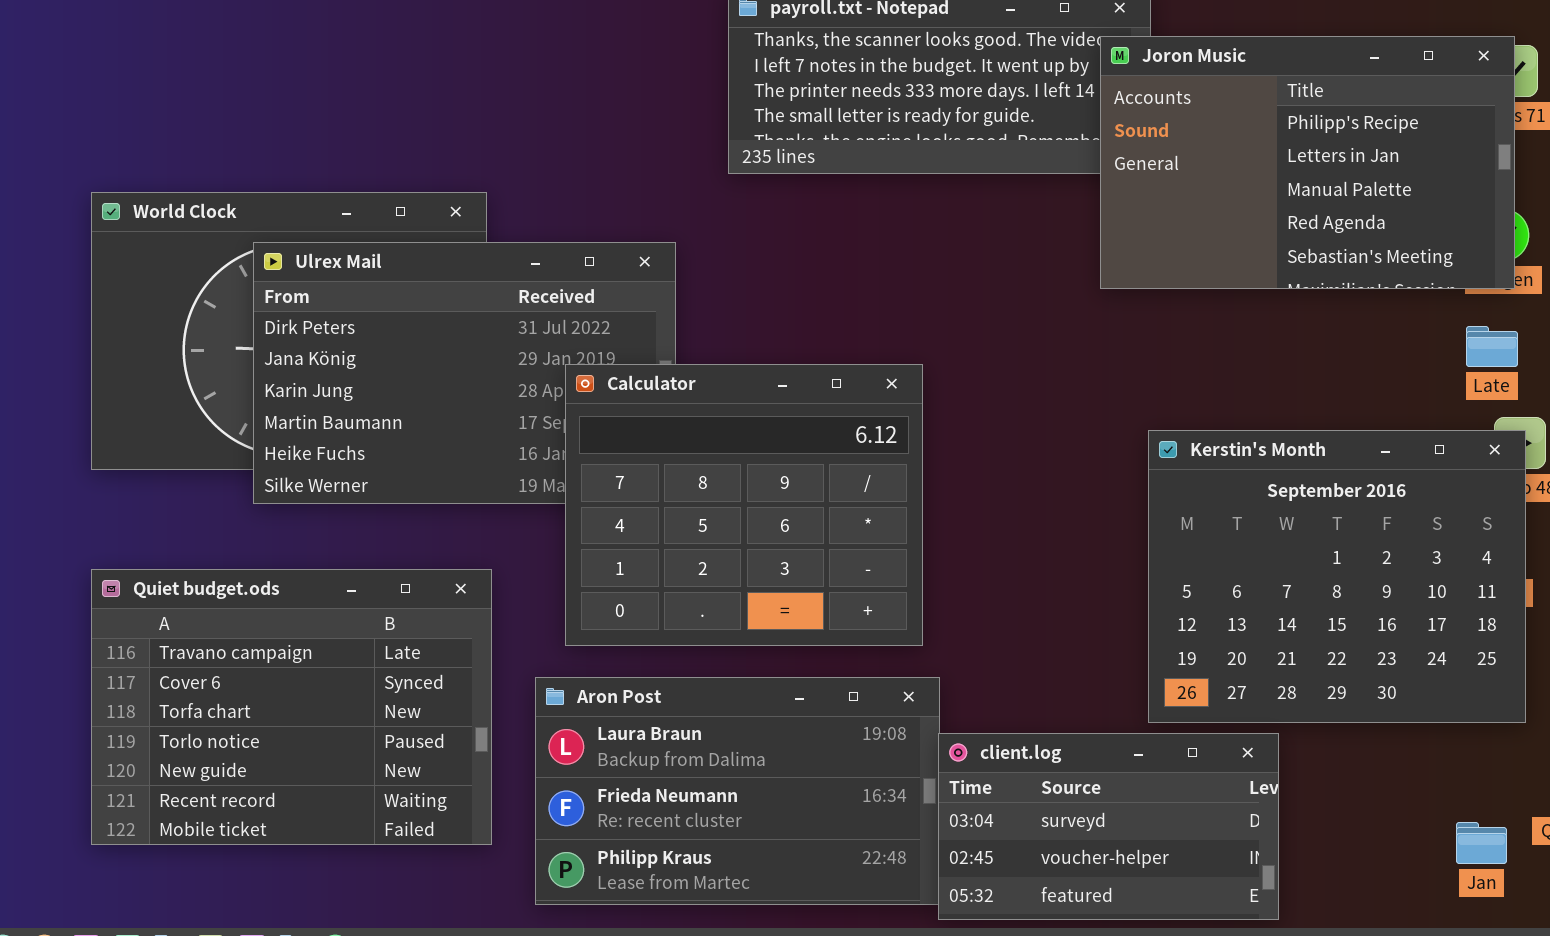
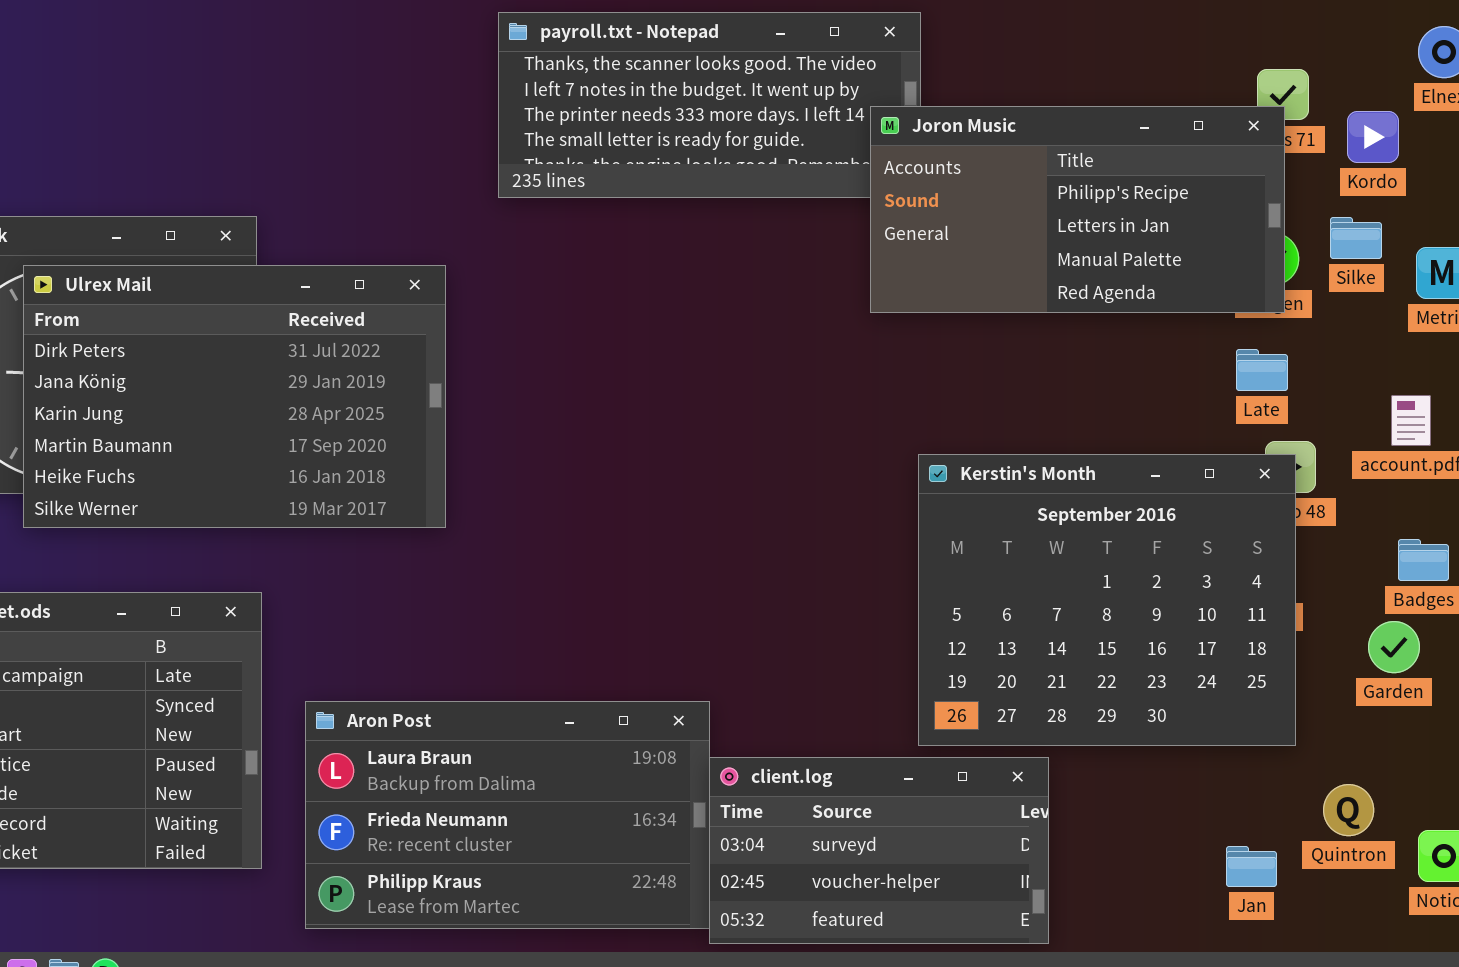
Joron Music: [1100,36,1515,289] -> [870,106,1285,313], resized
Calculator: [565,364,923,646] -> none, closed

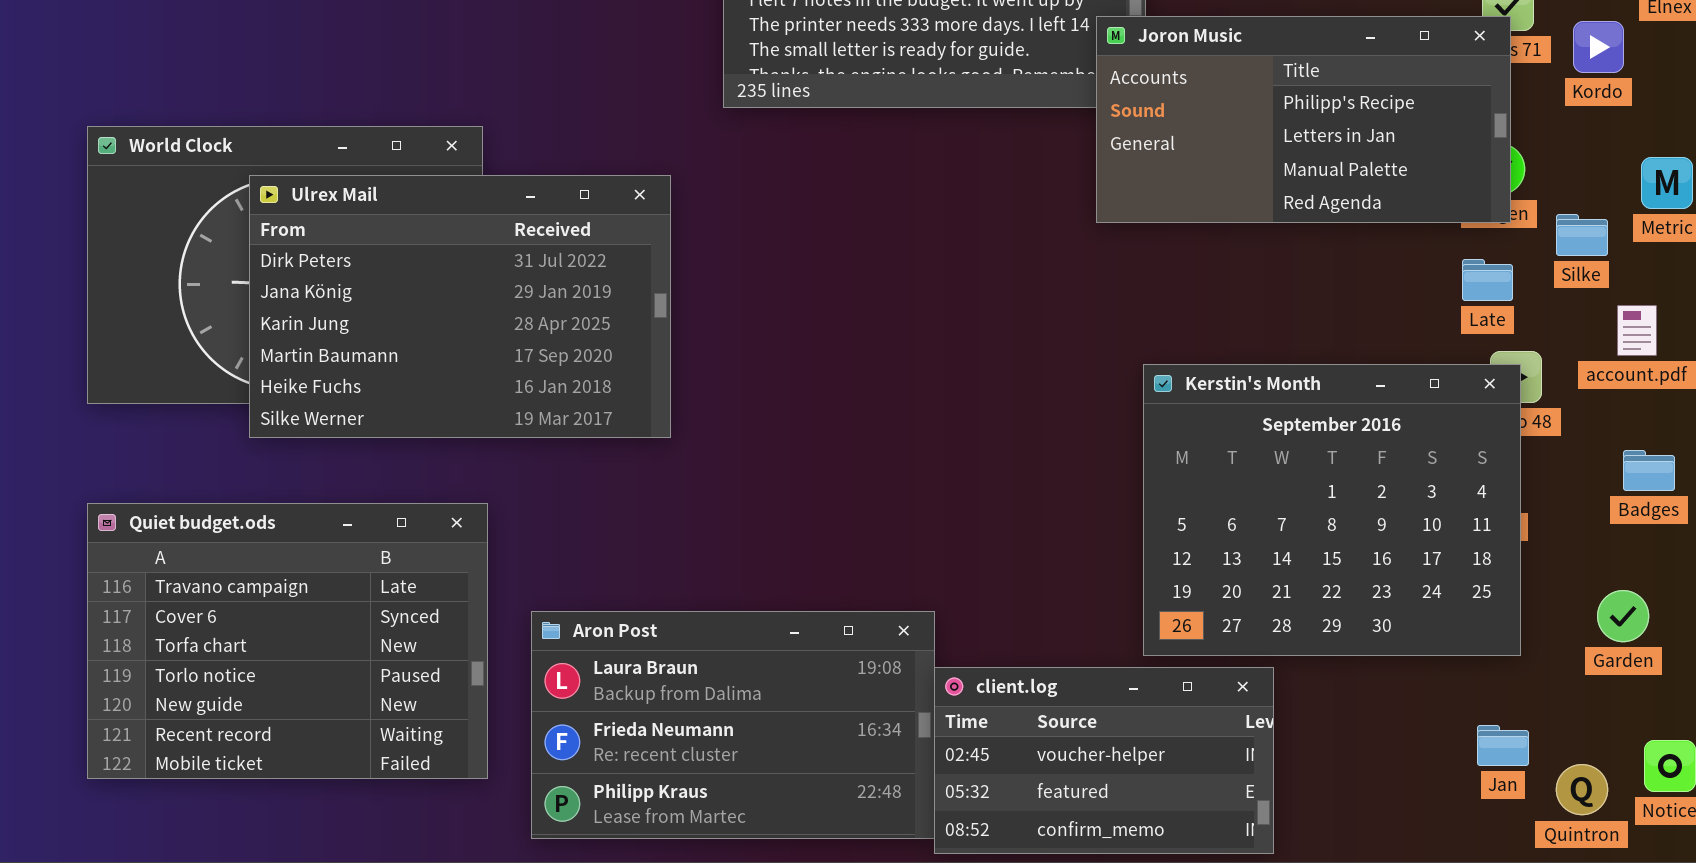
Silke: [1330,217,1382,259] -> [1556,214,1608,256], moved
Garden: [1368,621,1420,673] -> [1597,590,1649,642], moved
client.log: [709,757,1049,944] -> [934,667,1274,854], scrolled down 1 row
Quintron: [1323,784,1374,836] -> [1556,764,1608,815], moved
Jan: [1226,846,1277,887] -> [1477,725,1529,766], moved

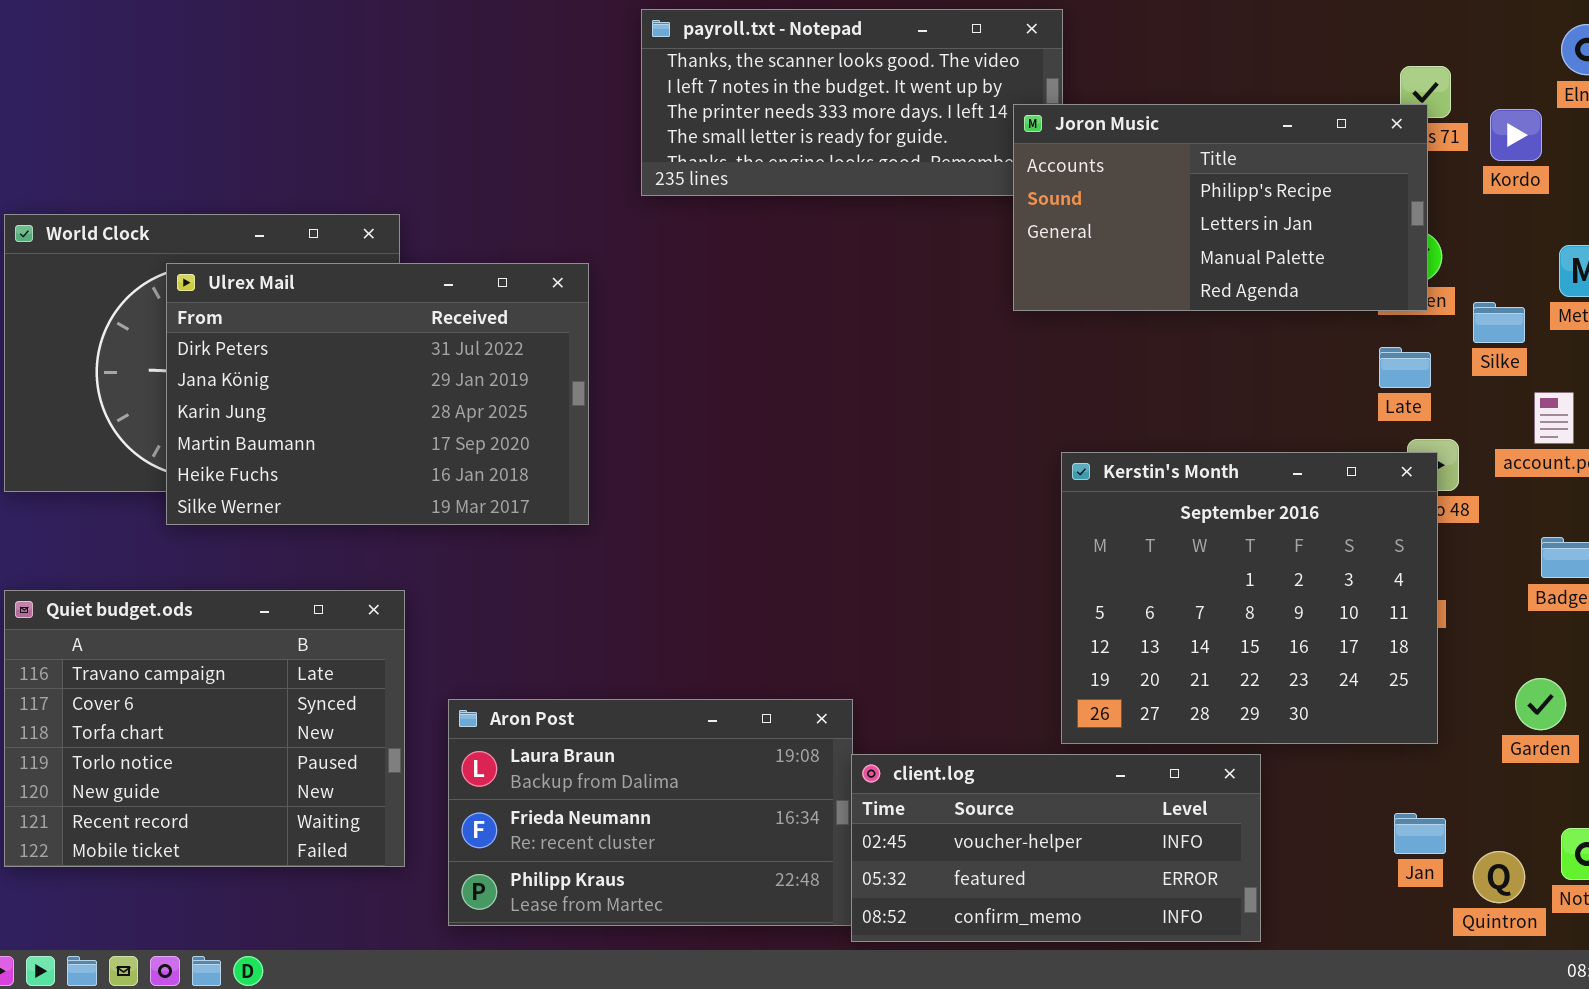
client.log: [934,667,1274,854] -> [851,754,1261,942], resized

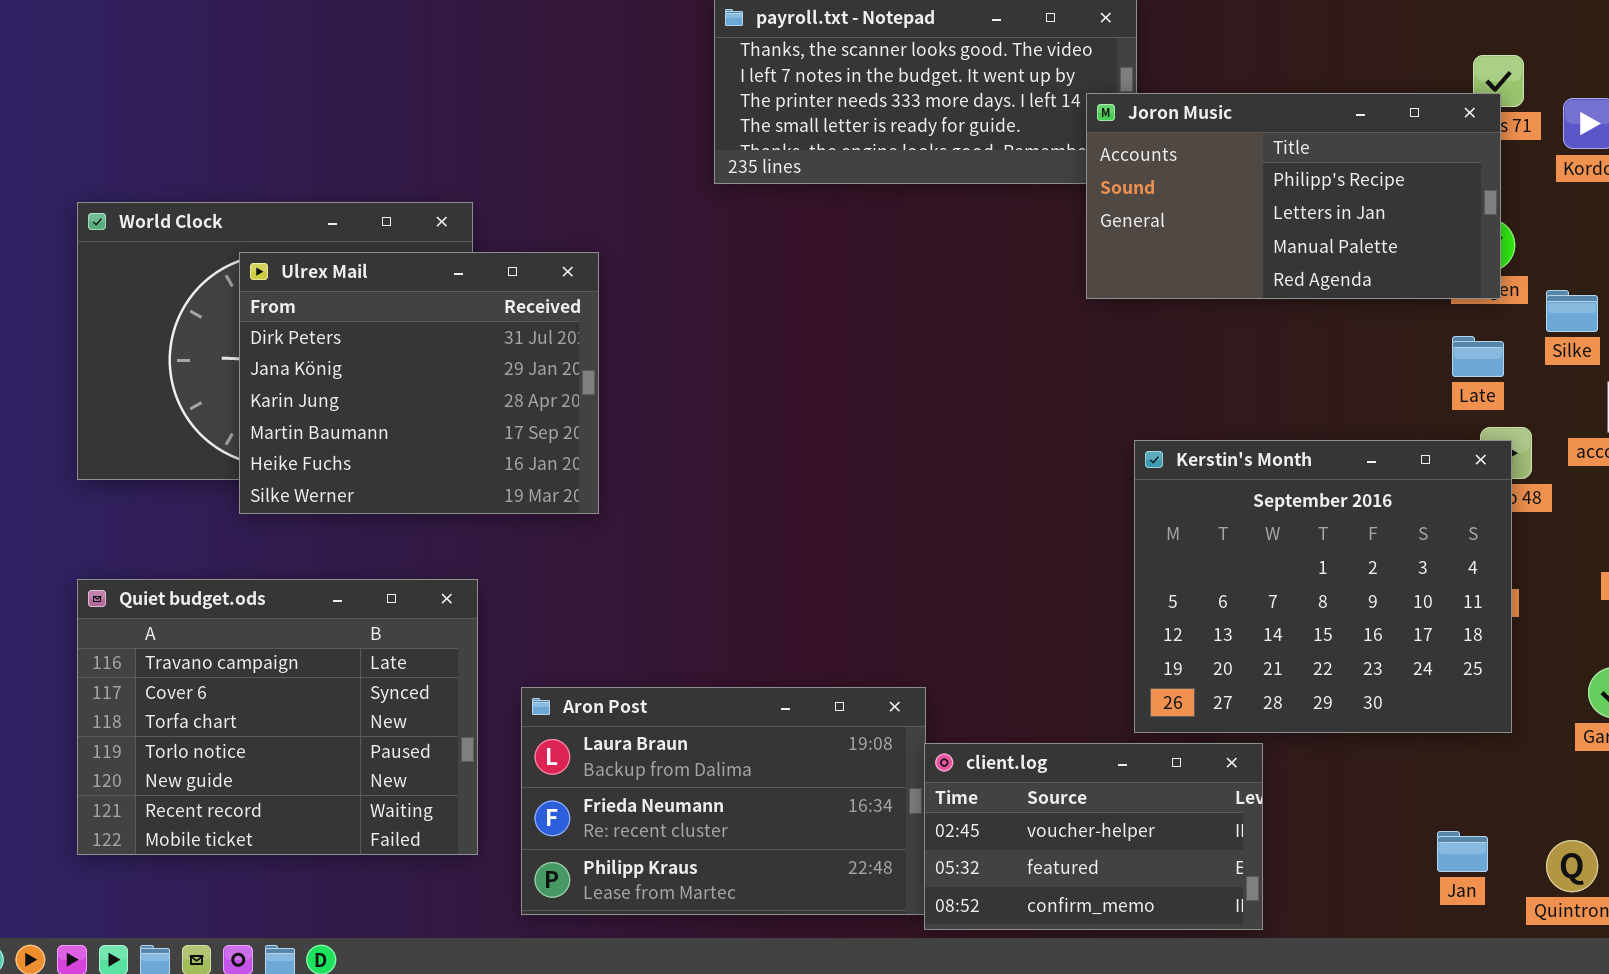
Ulrex Mail: [166,263,589,525] -> [239,252,599,514], resized
client.log: [851,754,1261,942] -> [924,743,1263,930], resized
Jan: [1394,813,1446,854] -> [1437,831,1488,872], moved

